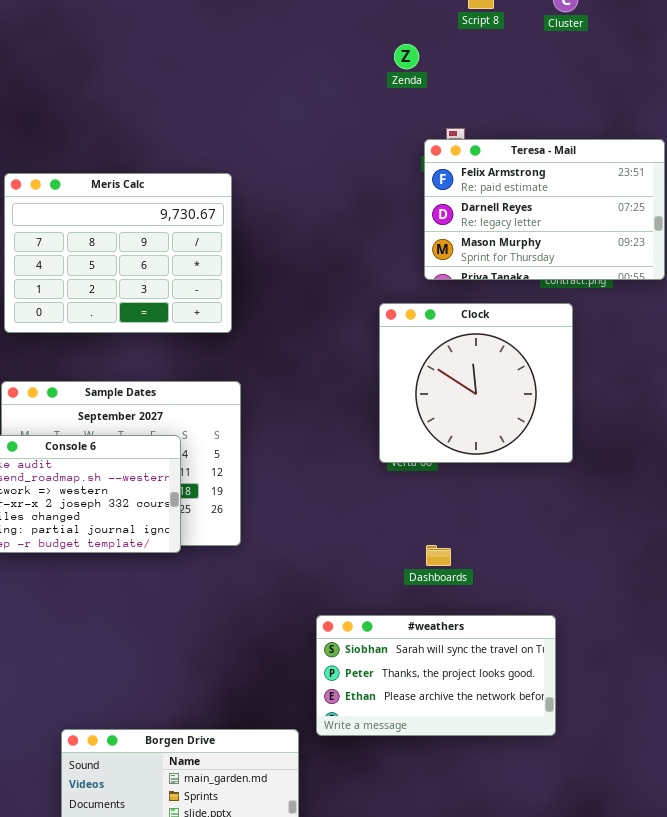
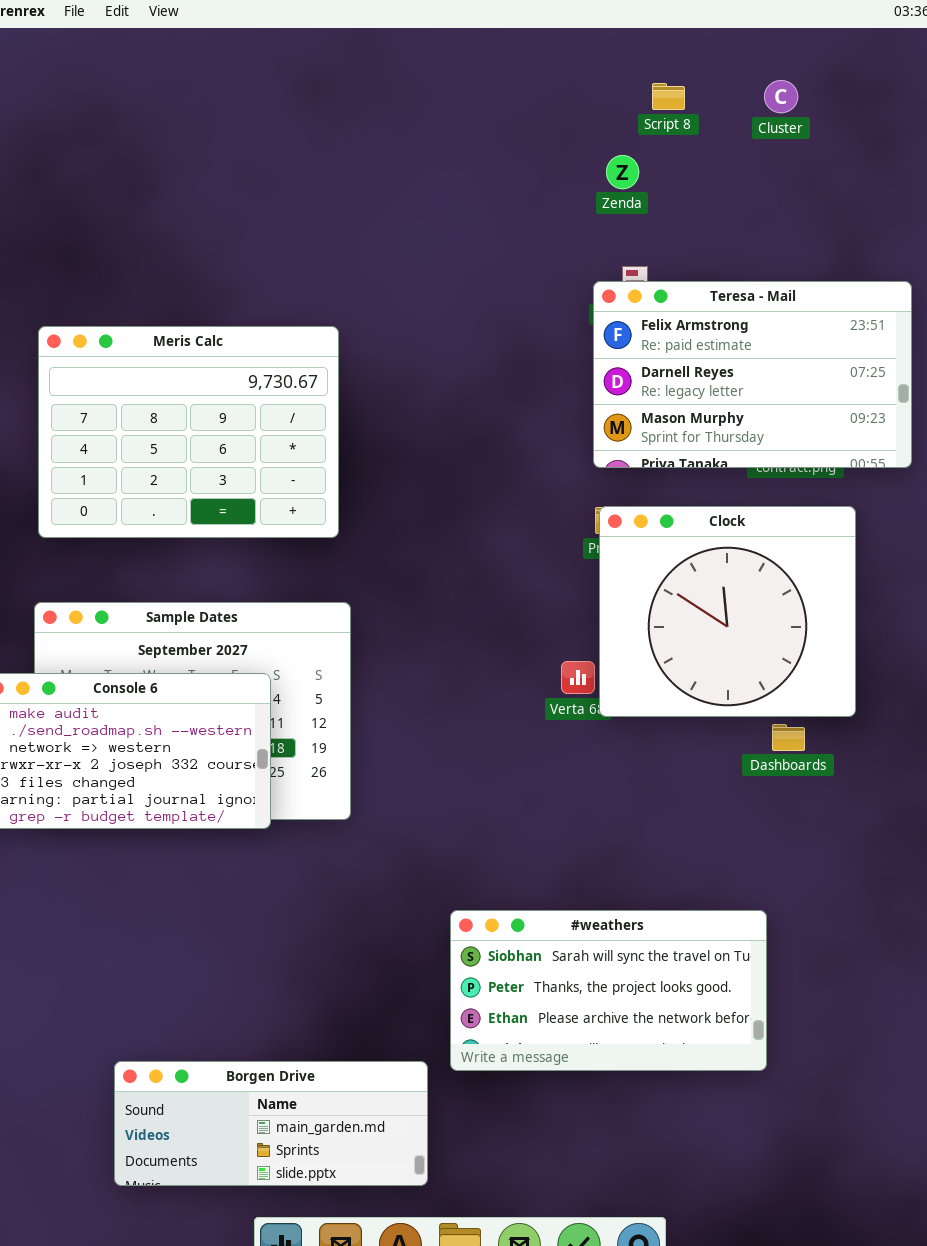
Zenda: [394,44,419,69] -> [606,155,639,189], moved
Clock: [379,303,573,463] -> [599,506,856,717], moved
Dashboards: [426,545,451,566] -> [772,724,805,751], moved

